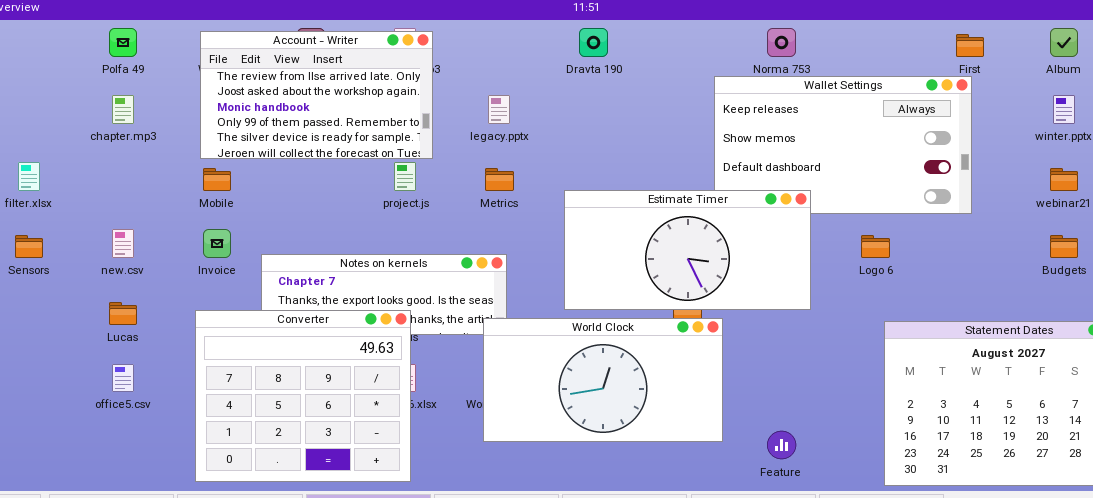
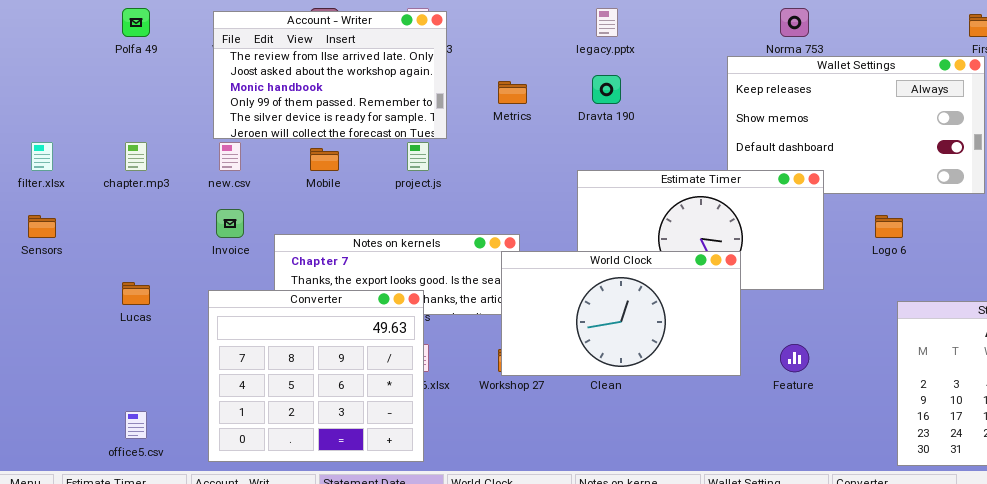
Dravta 190: [579,28,608,57] -> [592,75,621,104], moved
chapter.mp3: [112,95,134,124] -> [125,142,147,171], moved
legacy.pptx: [488,95,510,124] -> [596,8,618,37], moved
Mobile: [203,168,231,191] -> [310,148,339,171], moved
Metrics: [485,168,514,191] -> [498,81,527,104], moved
new.csv: [112,229,134,258] -> [219,142,241,171], moved
World Clock: [483,318,723,442] -> [501,251,741,376], moved
office5.csv: [112,364,134,392] -> [125,411,147,439], moved
Feature: [767,431,796,459] -> [780,344,809,372], moved

